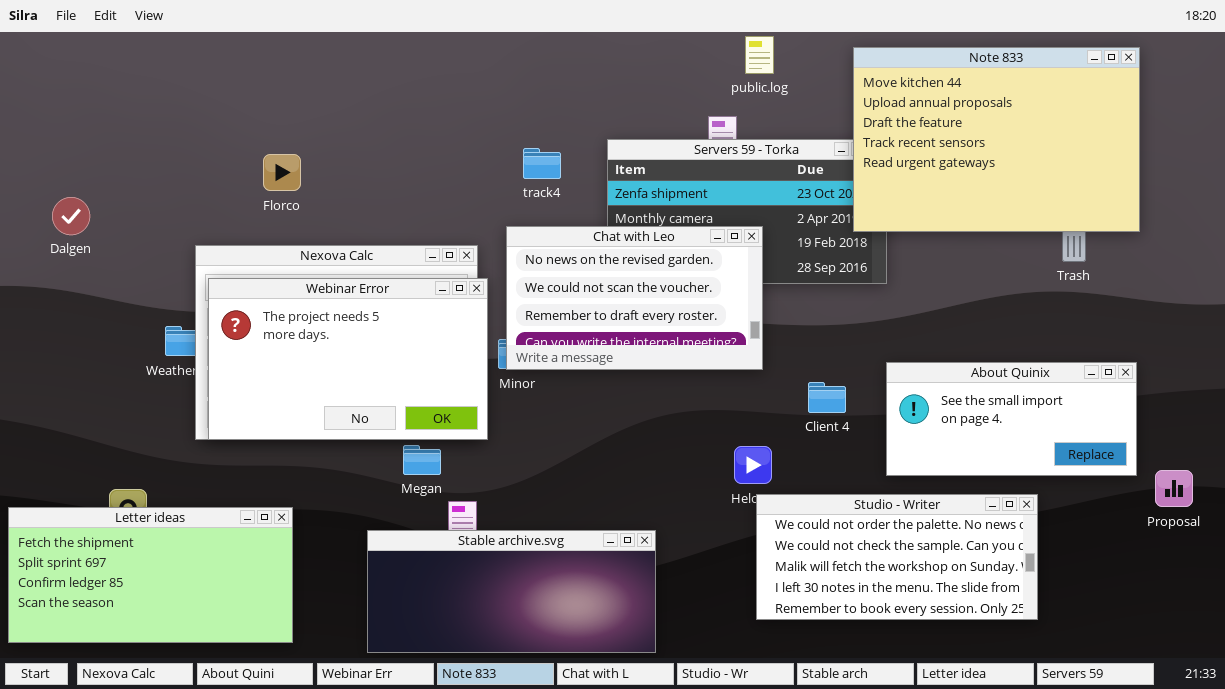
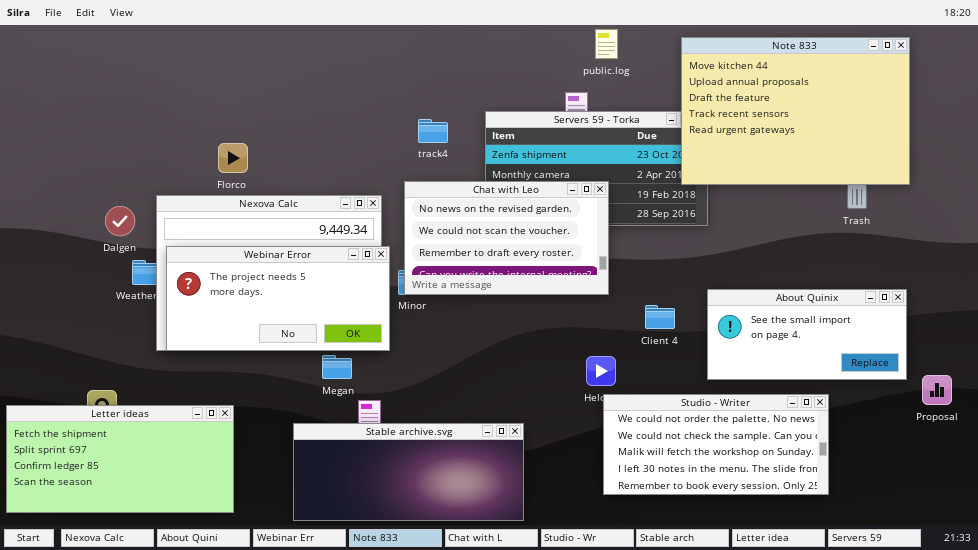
Florco: [263,154,301,191] -> [218,143,248,173], moved
Dalgen: [52,197,90,235] -> [105,206,135,236], moved
Webinar Error: [208,278,488,440] -> [166,246,390,351], resized

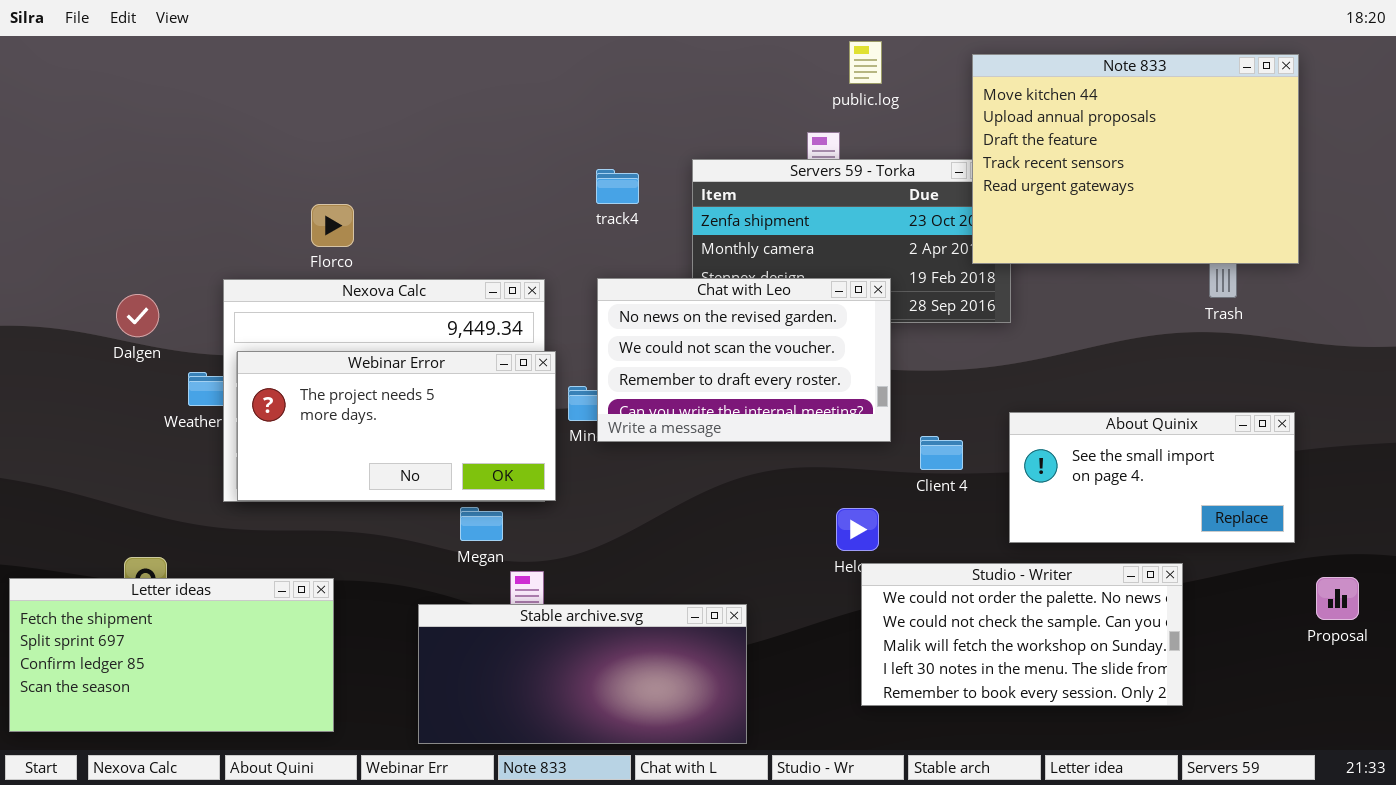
Chat with Leo: [404,181,609,295] -> [597,278,891,442], moved
Dalgen: [105,206,135,236] -> [116,294,159,337], moved
Proposal: [922,375,952,405] -> [1316,577,1359,620], moved

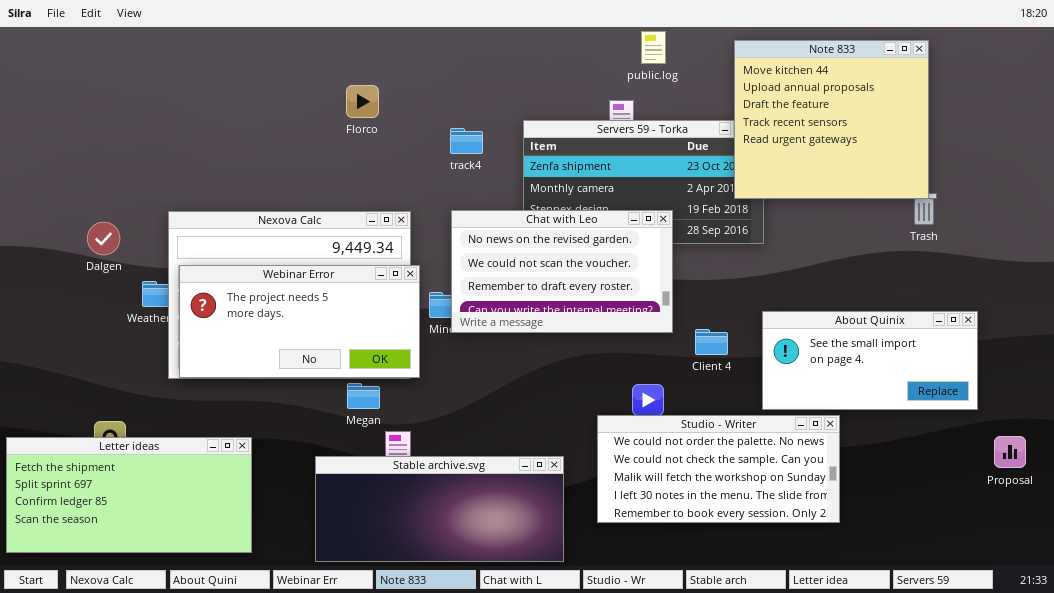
Note 833: [972,54,1299,264] -> [734,40,929,199], resized
Florco: [311,204,354,247] -> [346,85,379,118], moved
Studio - Writer: [861,563,1183,706] -> [597,415,840,523], moved

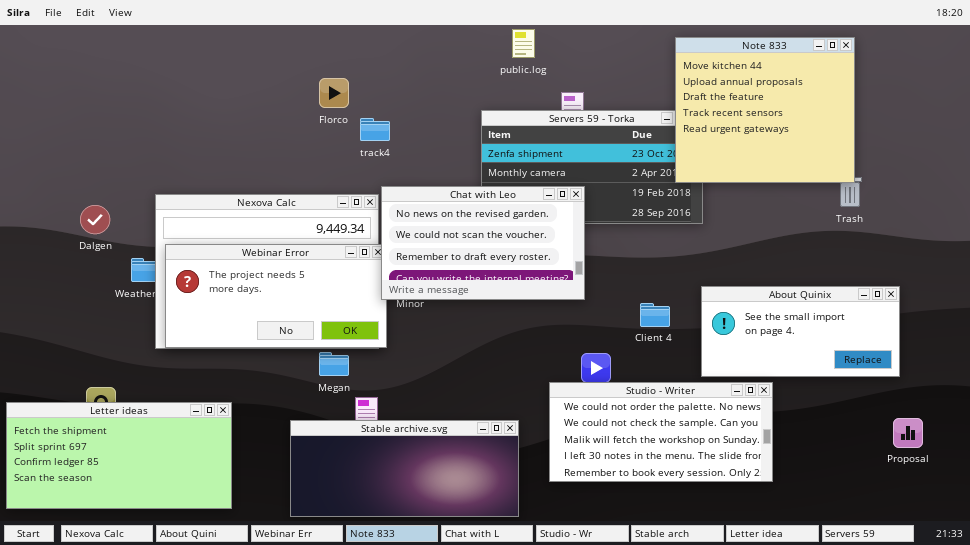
public.log: [641,31,666,64] -> [512,29,535,58], moved
track4: [450,128,483,154] -> [360,118,390,141], moved
Chat with Leo: [451,210,673,333] -> [381,186,585,300], moved
Proposal: [994,436,1026,468] -> [893,418,923,448], moved

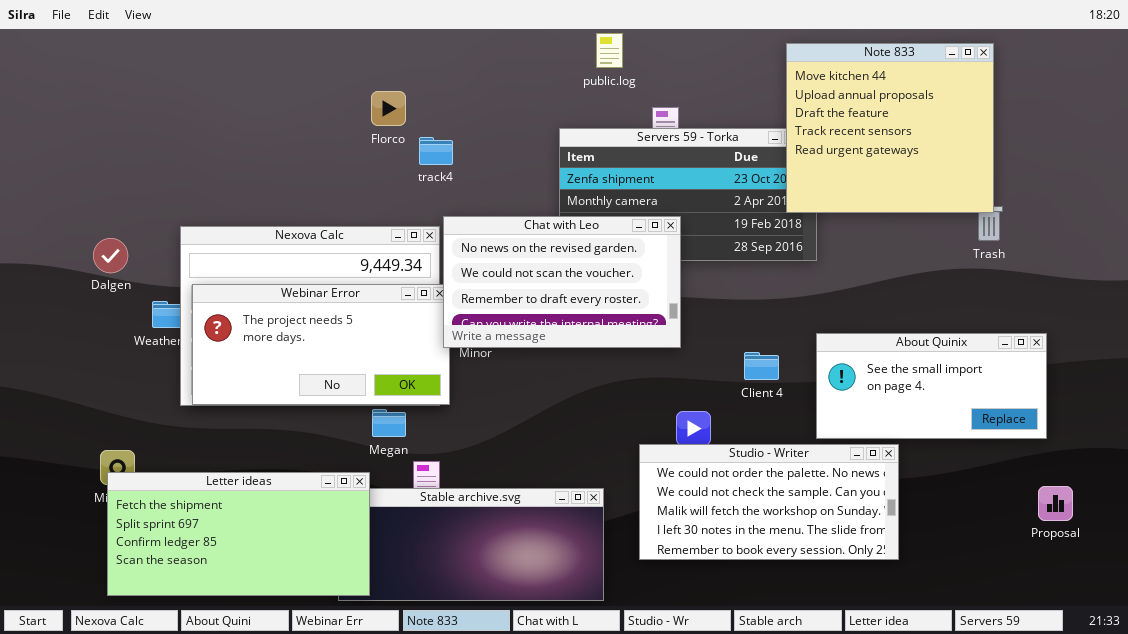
Letter ideas: [6,402,232,509] -> [107,472,370,596], moved

